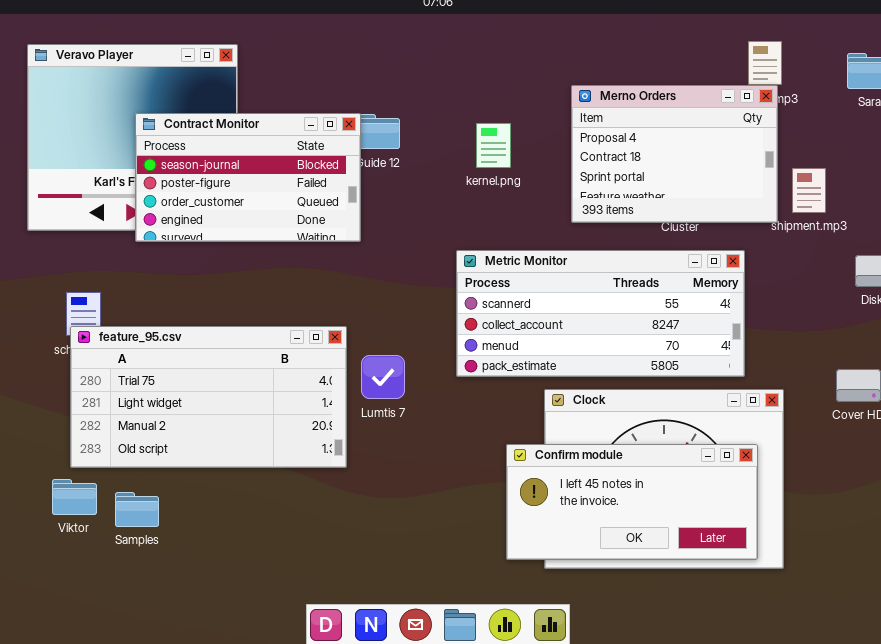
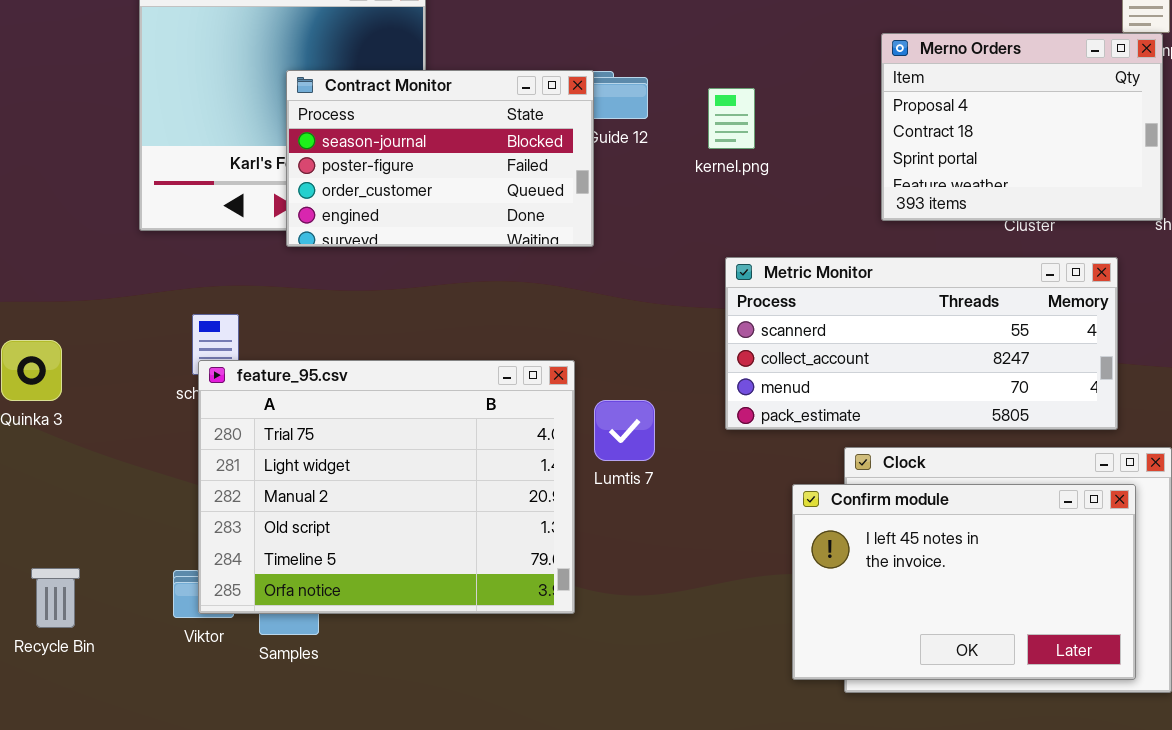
kernel.png: [476,123,511,168] -> [708,88,755,149], moved
feature_95.csv: [70,326,347,468] -> [198,360,575,614], resized
Confirm module: [506,444,758,560] -> [792,484,1136,680], resized

